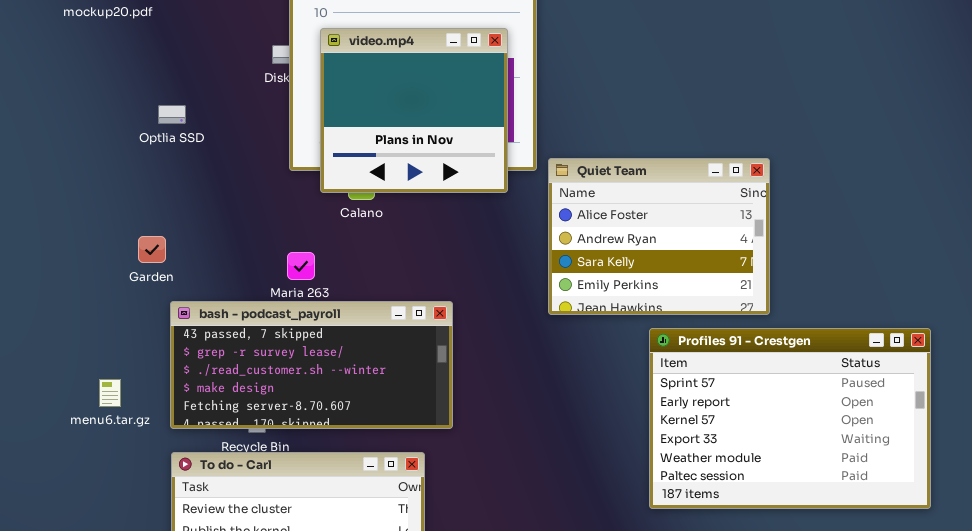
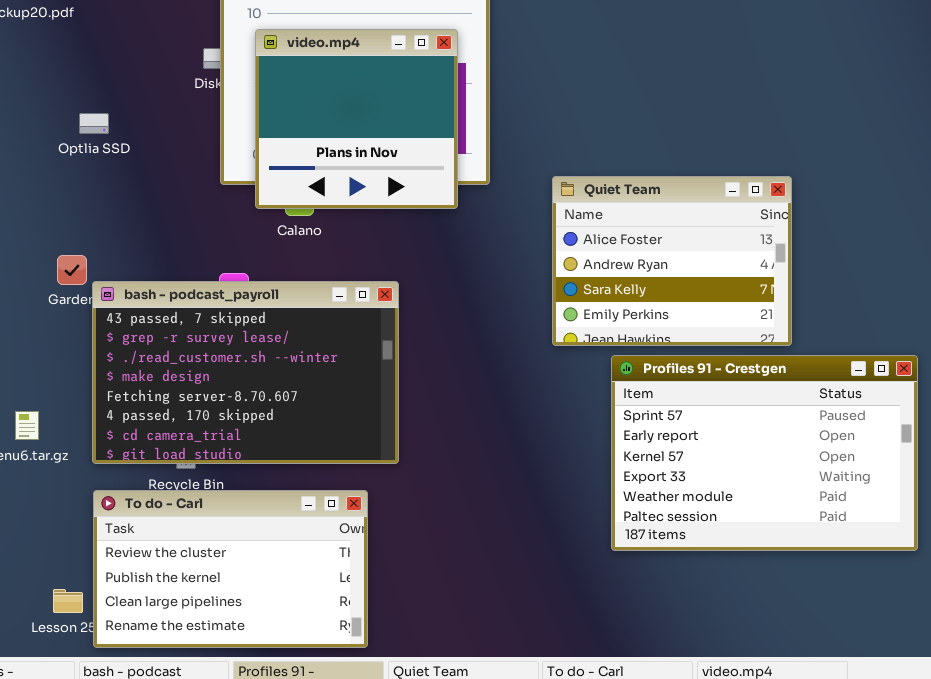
Quiet Team: [548,158,770,315] -> [552,176,792,346], moved
bash - podcast_payroll: [170,301,453,429] -> [92,281,399,464], resized

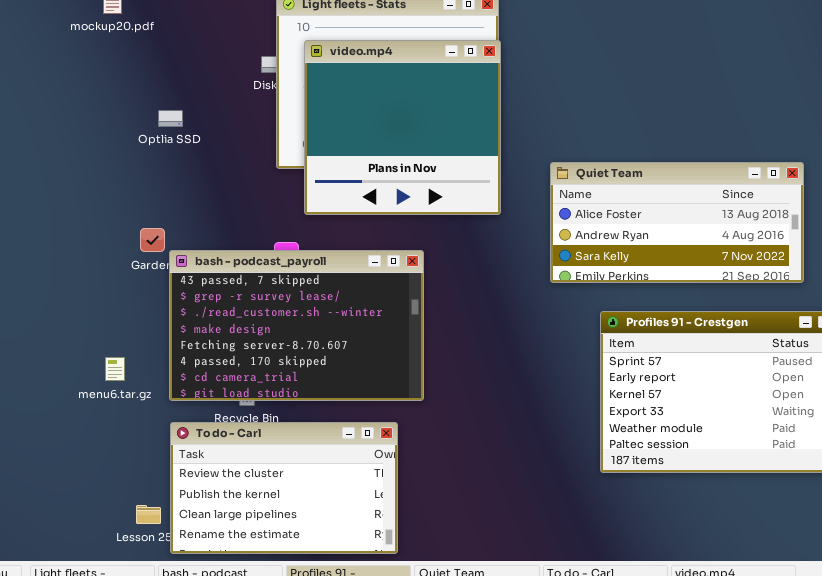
video.mp4: [255,29,458,209] -> [304,40,501,215], resized
Quiet Team: [552,176,792,346] -> [550,162,804,283], resized

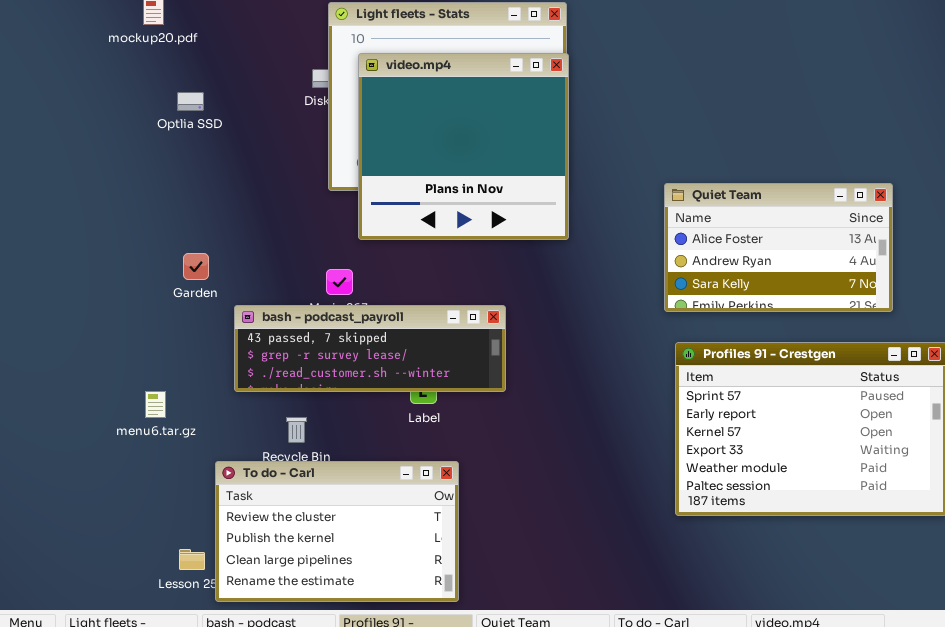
Optlia SSD: [158,110,183,127] -> [177,92,204,111], moved
Quiet Team: [550,162,804,283] -> [664,183,893,312], resized
bash - podcast_payroll: [169,250,424,401] -> [234,305,506,392], moved, resized

